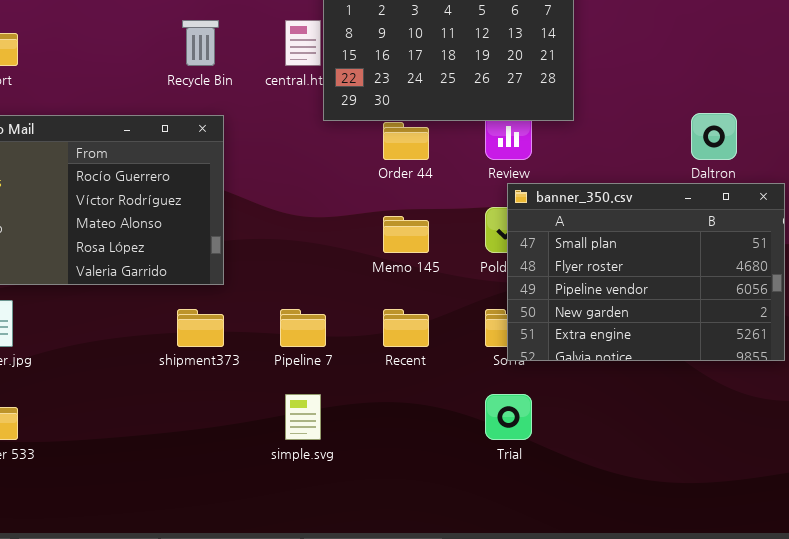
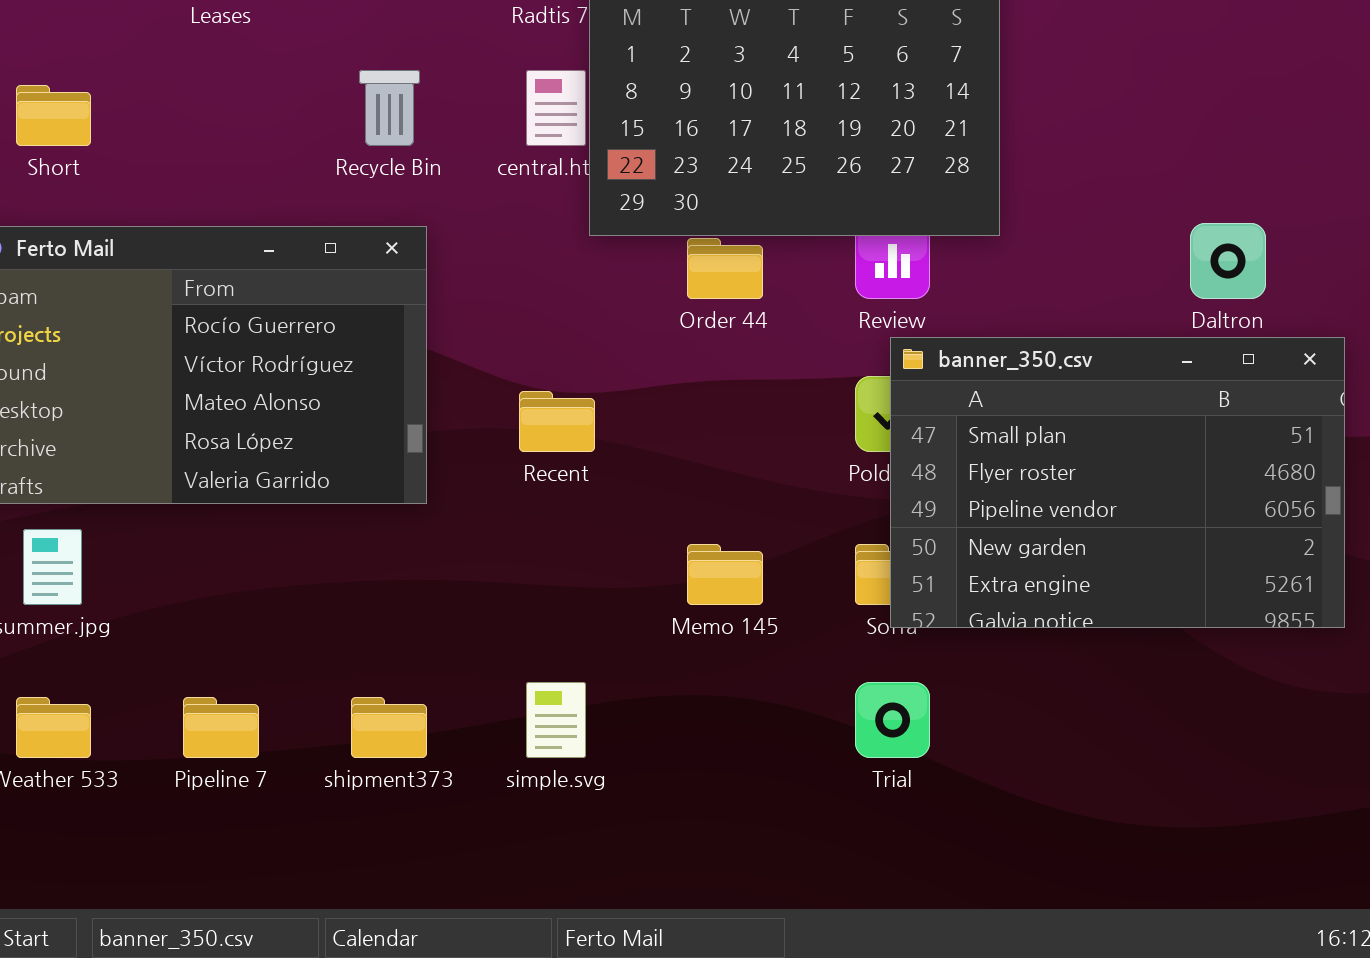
Memo 145: [383,216,429,253] -> [687,544,763,605], moved
shipment373: [177,309,224,347] -> [351,697,427,758], moved
Pipeline 7: [280,309,326,347] -> [183,697,259,758], moved
Recent: [383,309,429,347] -> [519,391,595,452], moved

